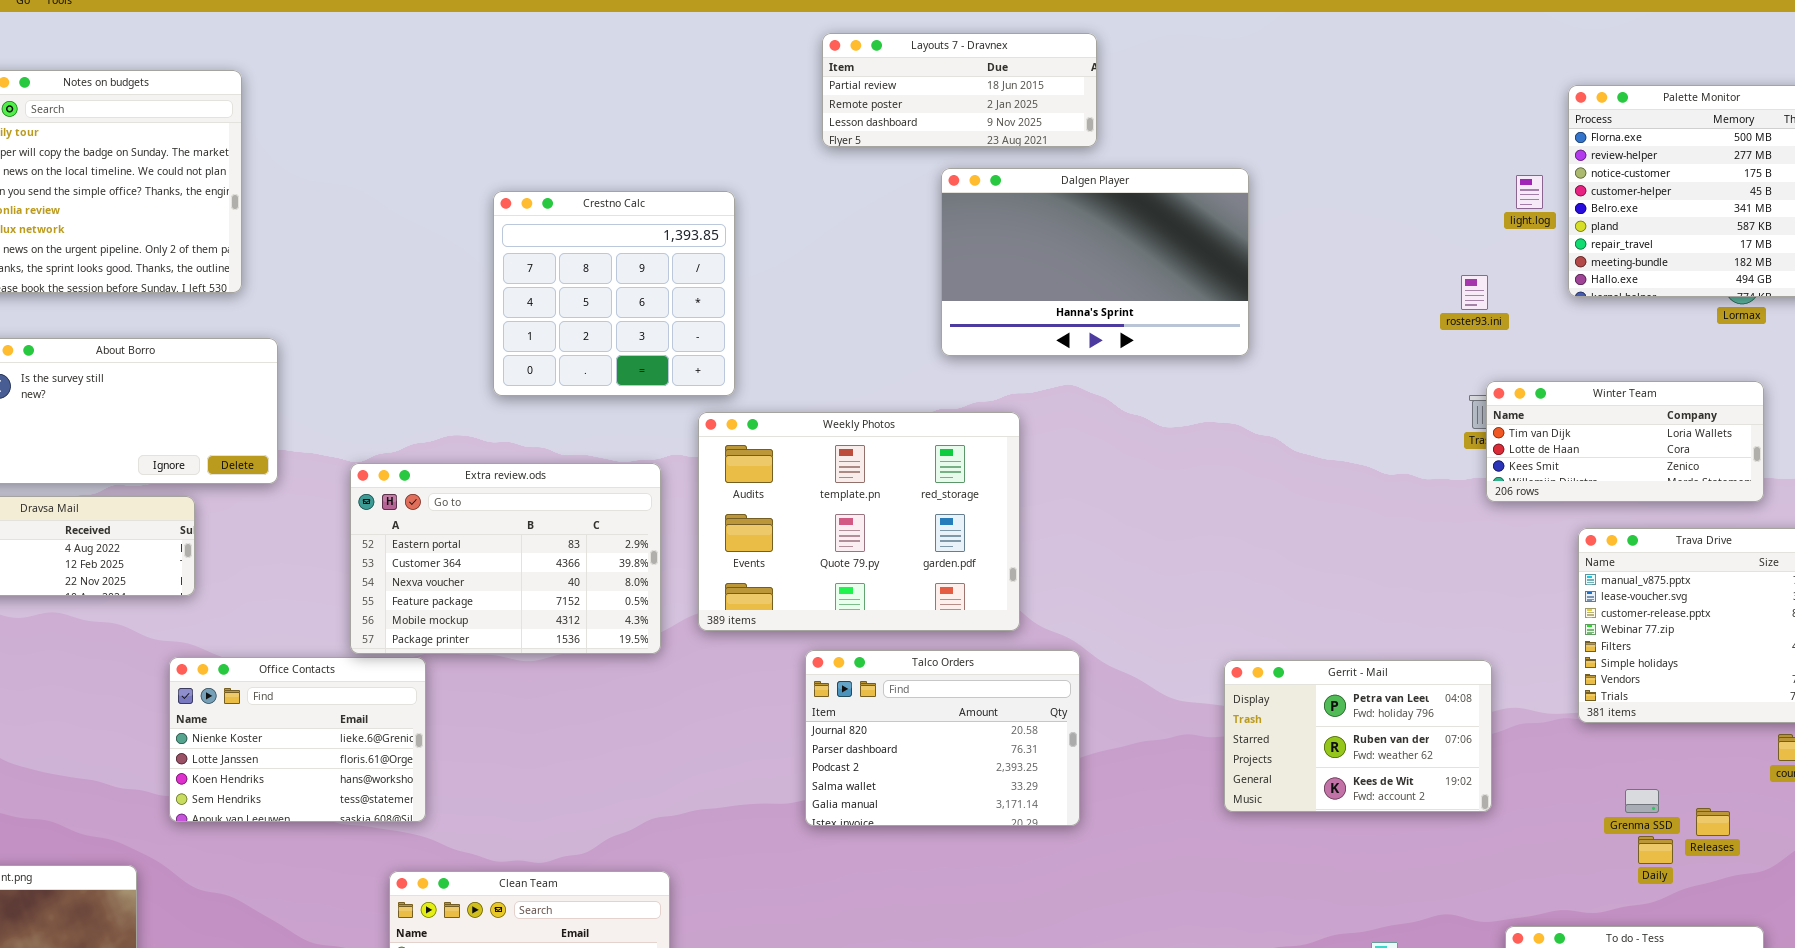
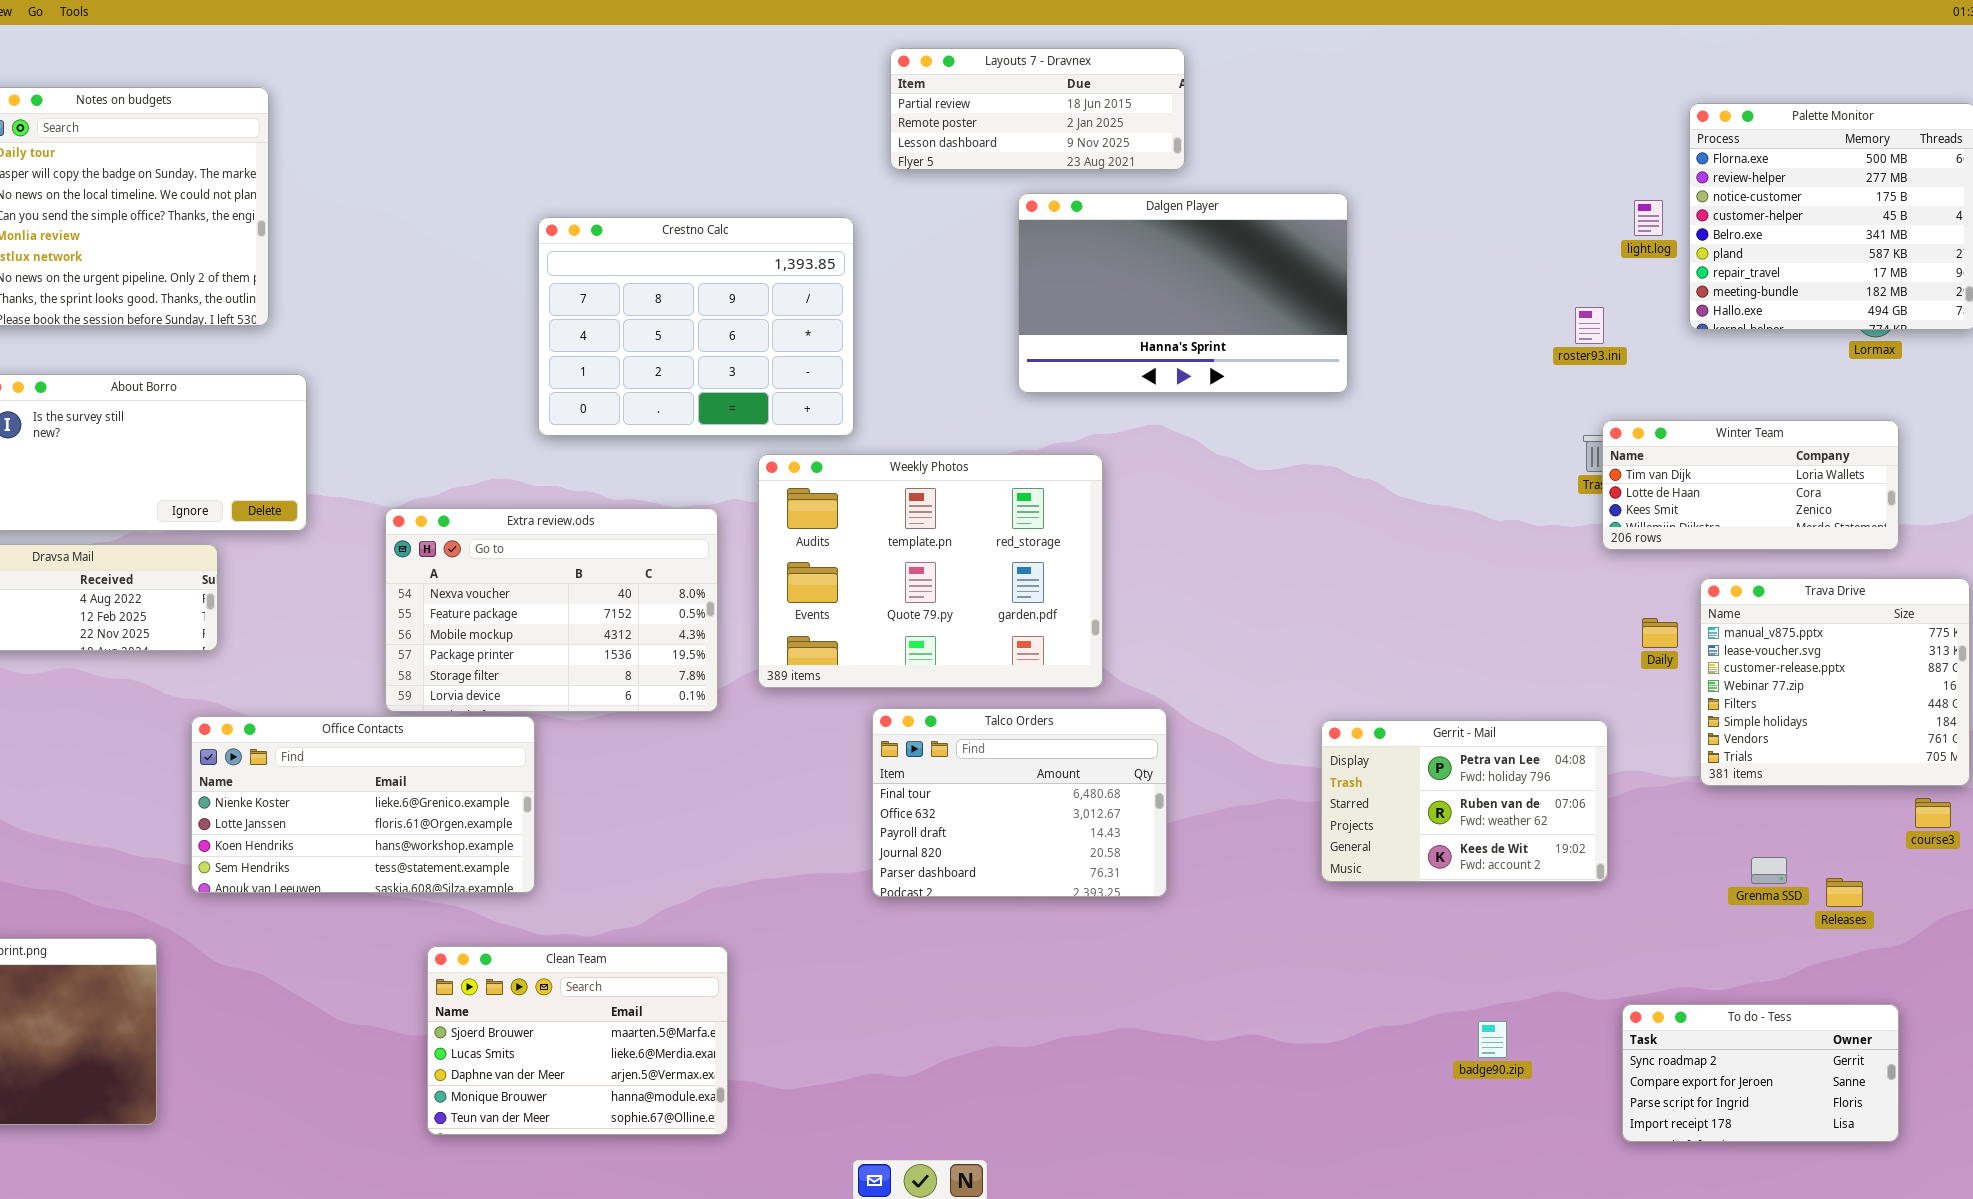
Crestno Calc: [493,191,735,396] -> [538,217,854,436], resized
Extra review.ods: [350,463,661,654] -> [385,508,718,712], scrolled down 2 rows
Talco Orders: [805,650,1080,826] -> [872,708,1167,897], scrolled up 3 rows
Office Contacts: [169,657,426,822] -> [191,716,535,893], resized
Daily: [1638,836,1673,864] -> [1642,618,1678,648], moved

